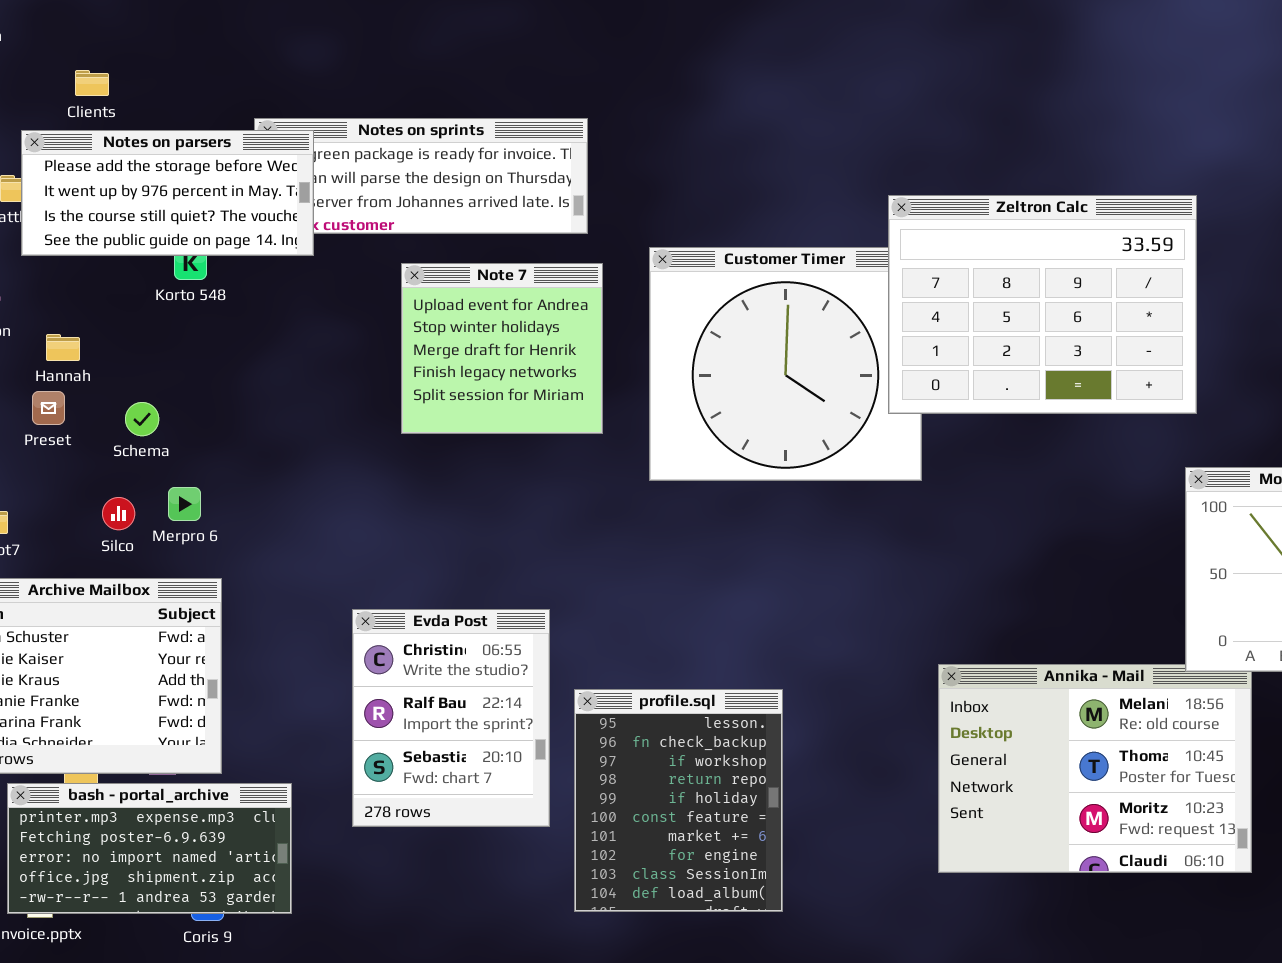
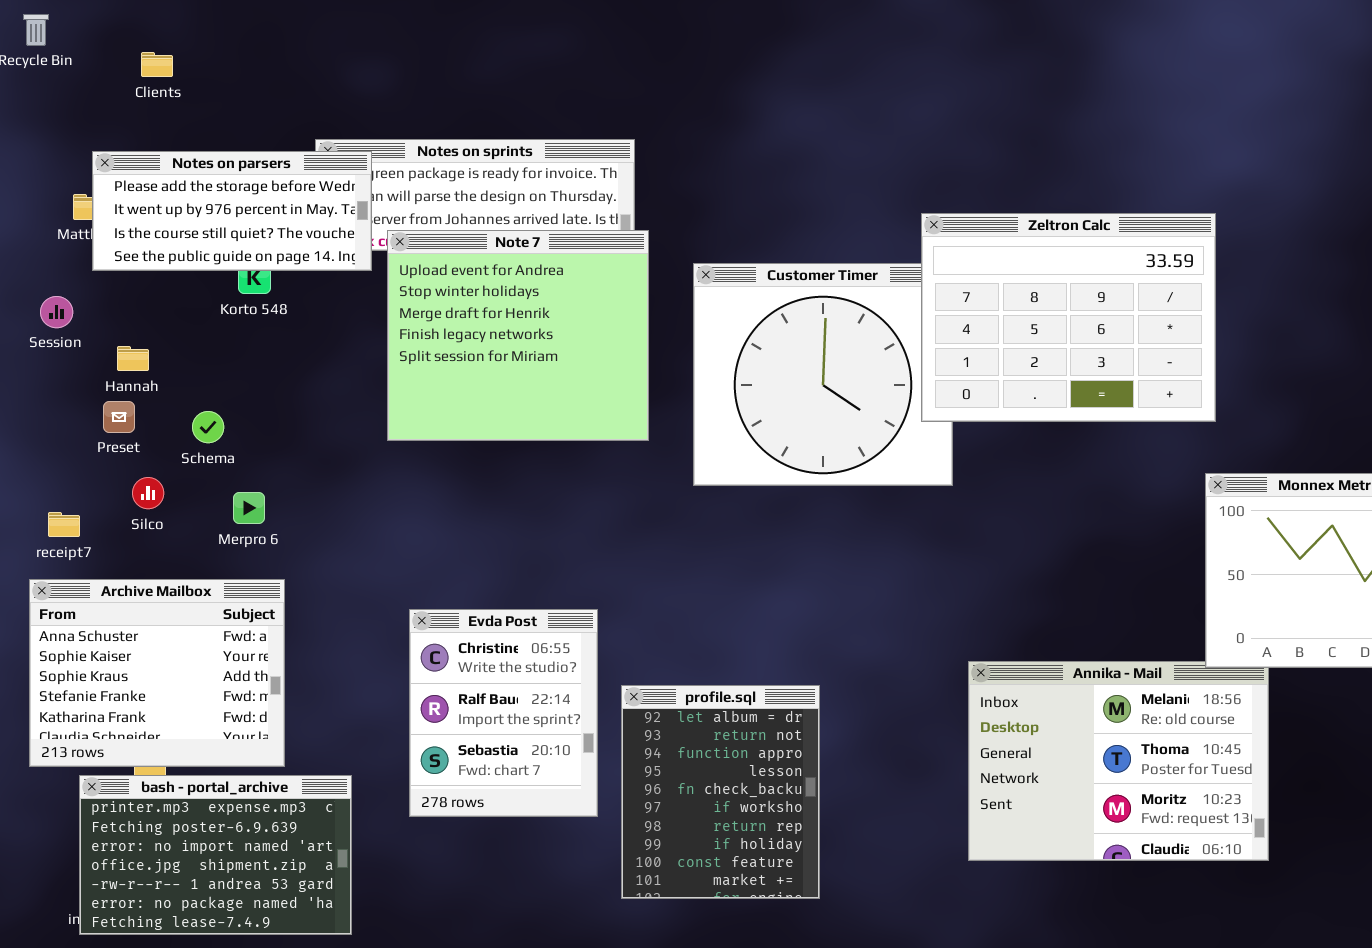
Clients: [75,70,109,96] -> [141,52,173,77], moved
Note 7: [401,263,603,434] -> [387,230,649,441], resized
Silco: [102,497,135,530] -> [132,477,164,509], moved
profile.sql: [574,689,783,912] -> [621,685,820,899], scrolled up 3 rows
bash - portal_archive: [7,783,292,914] -> [79,775,352,935], resized

